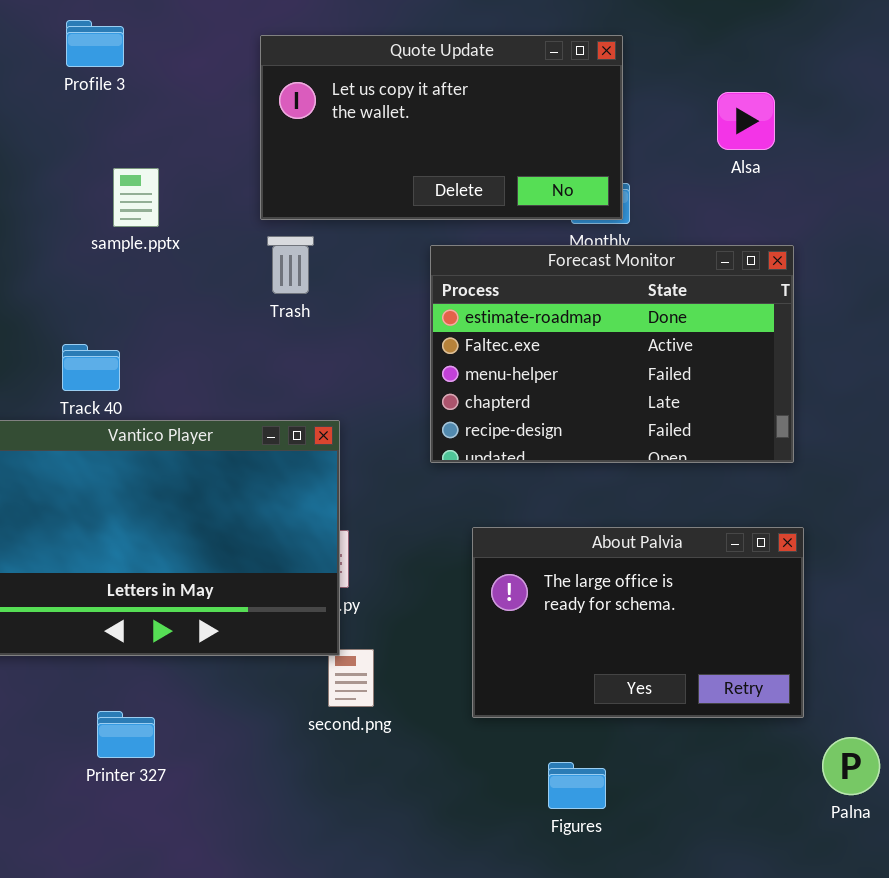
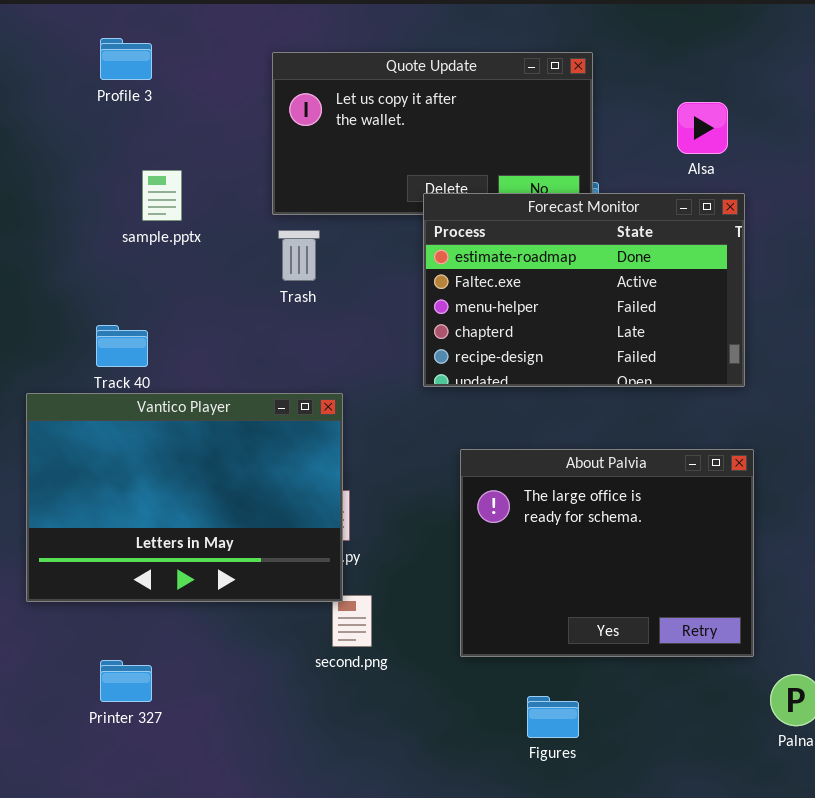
Forecast Monitor: [430,245,794,463] -> [423,193,745,387], moved
About Palvia: [472,527,804,718] -> [460,449,754,657], resized
Printer 327: [97,711,155,758] -> [100,660,152,702], moved

